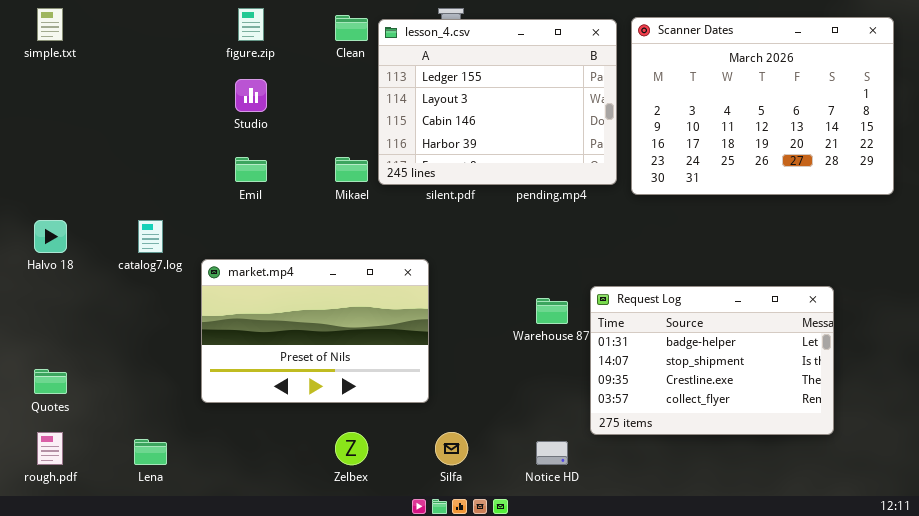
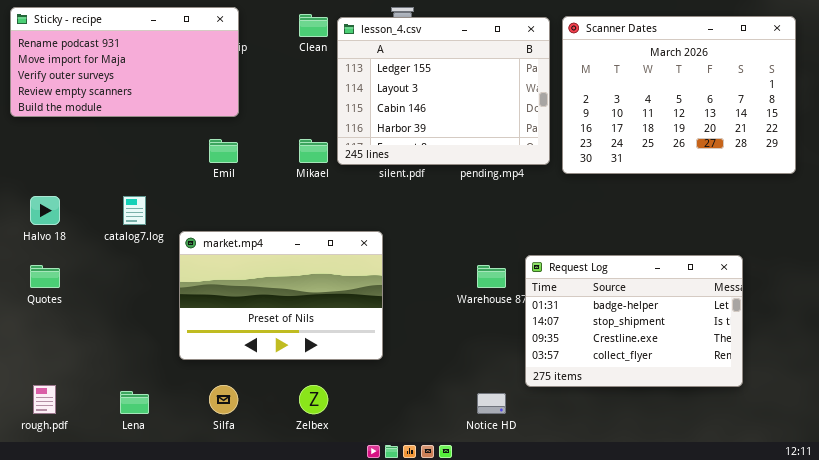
Sticky - recipe: none -> [10,7,239,117], opened
Quotes: [34,369,67,394] -> [30,265,60,288], moved
Silfa: [435,432,468,465] -> [209,385,238,414], moved

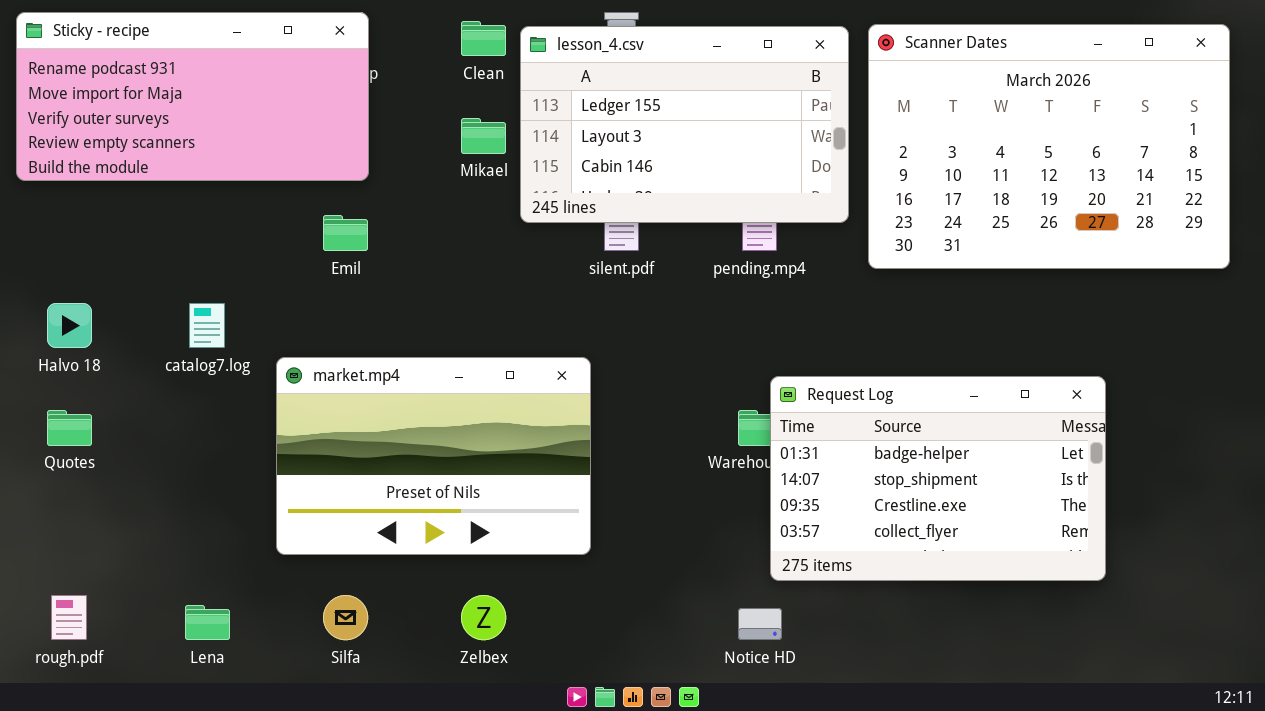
lesson_4.csv: [337,17,550,165] -> [520,26,849,223], resized
Mikael: [299,139,328,163] -> [461,118,506,154], moved
Request Log: [525,255,743,387] -> [770,376,1106,581], moved

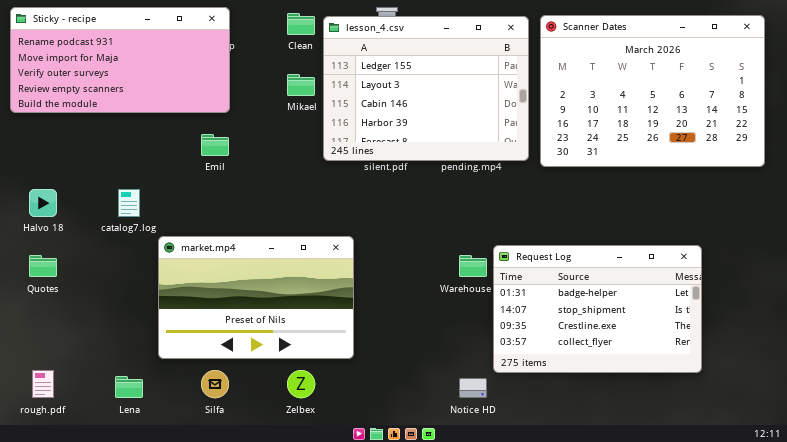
lesson_4.csv: [520,26,849,223] -> [323,16,529,161], resized
market.mp4: [276,357,591,555] -> [158,236,354,359], moved
Request Log: [770,376,1106,581] -> [493,245,702,373], moved

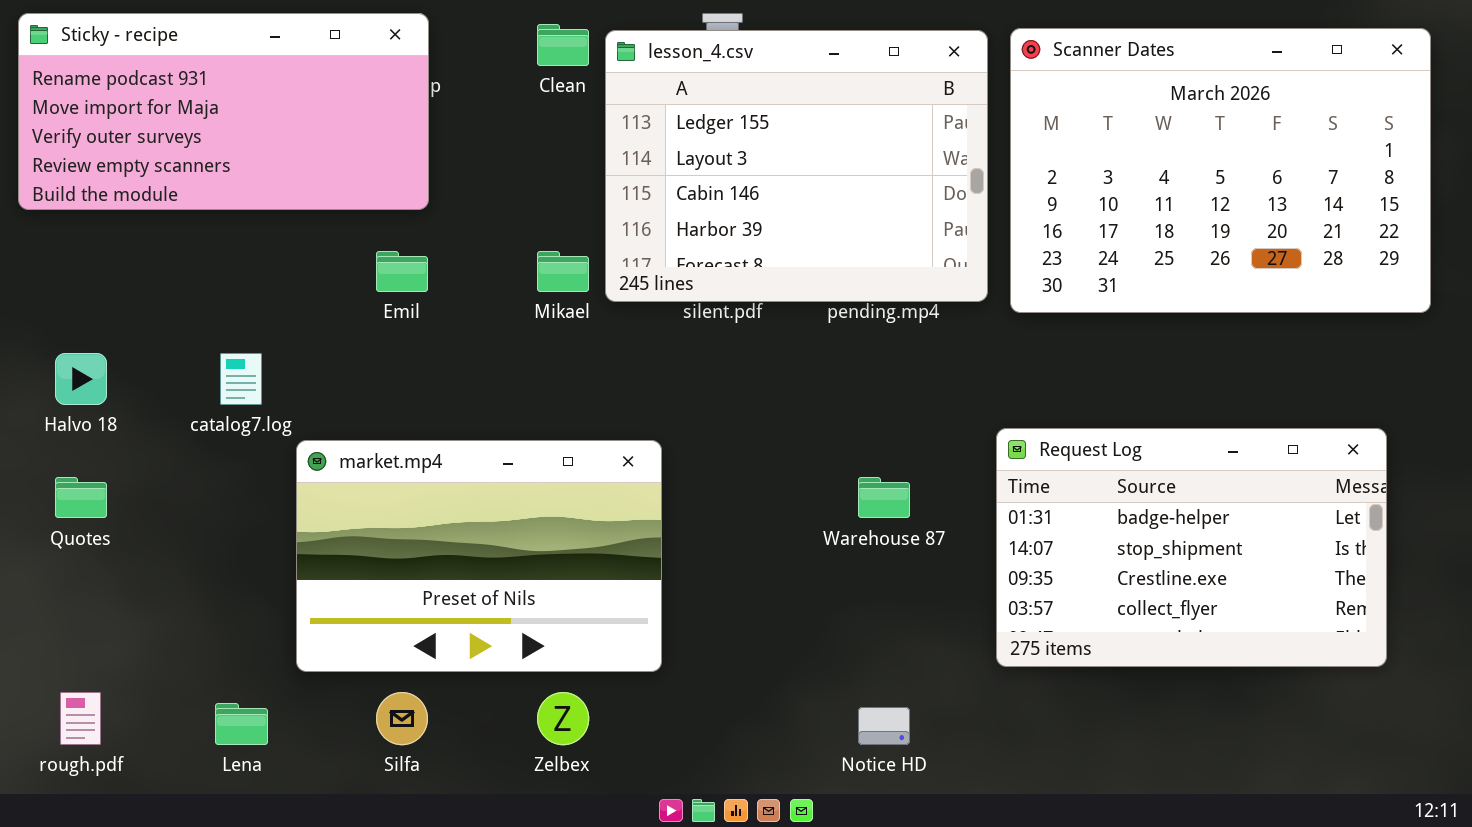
Mikael: [287,74,315,96] -> [537,251,589,292], moved
Request Log: [493,245,702,373] -> [996,428,1387,667], moved

